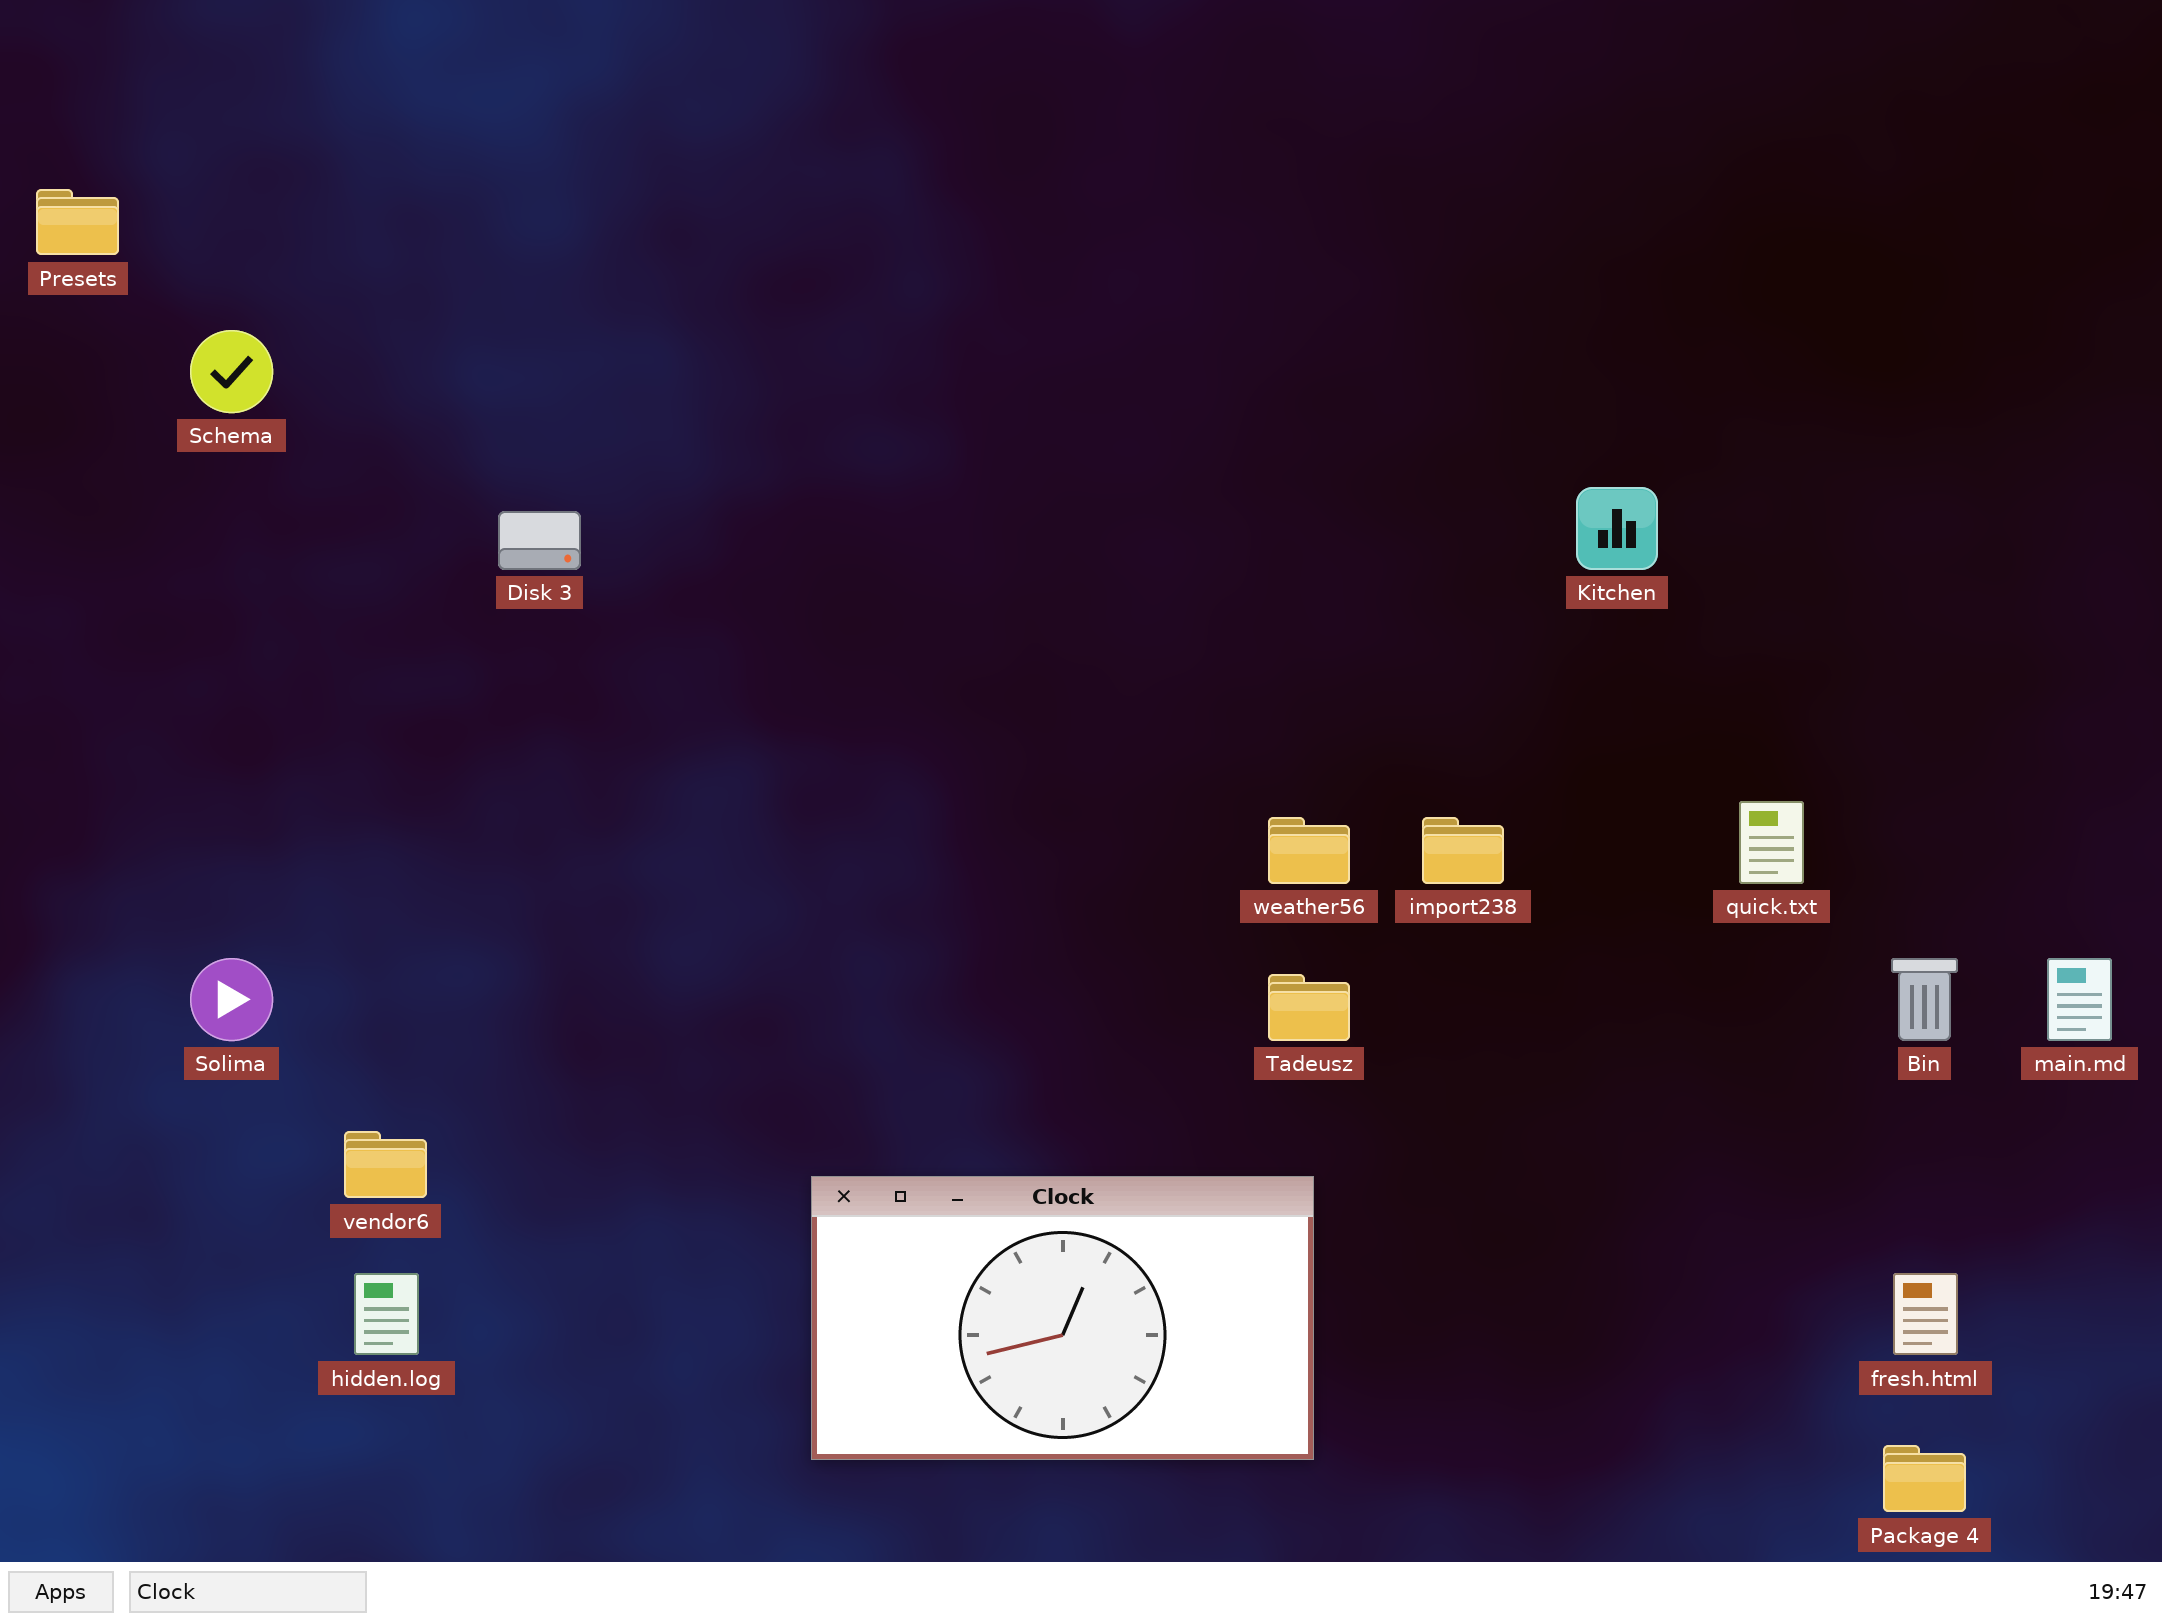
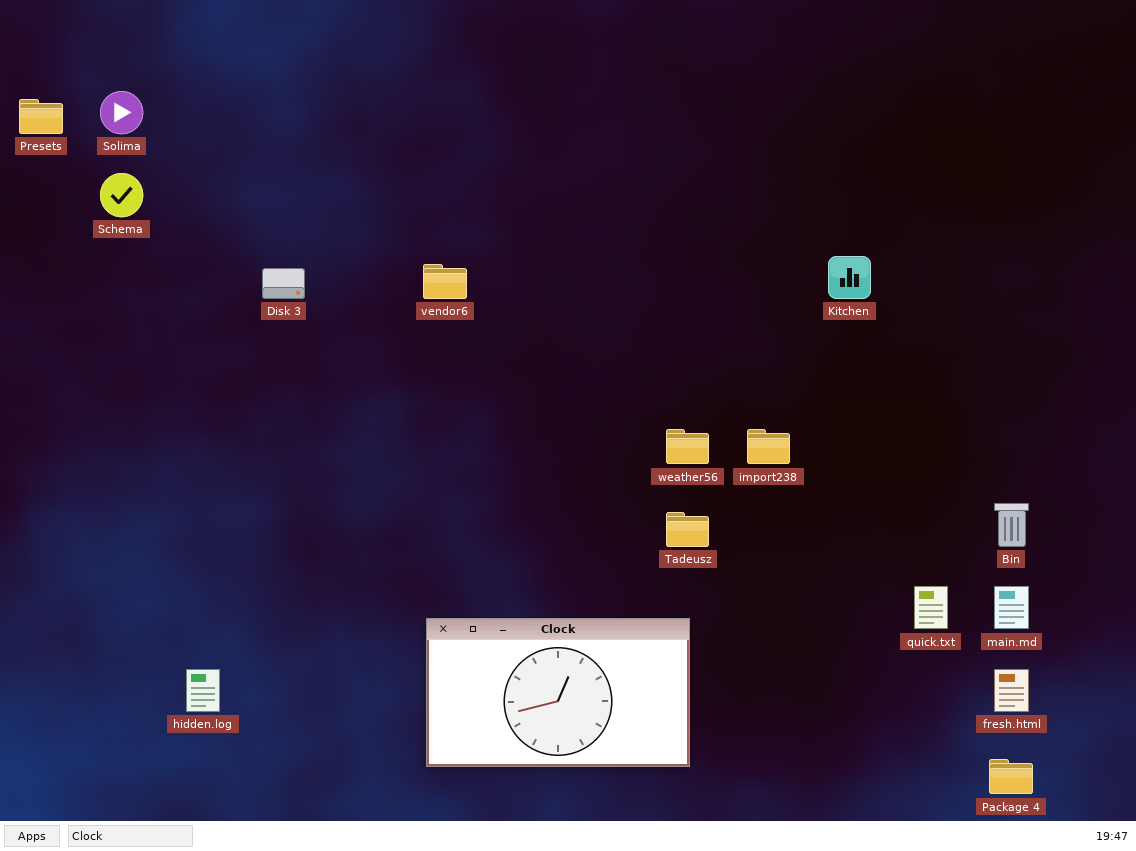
quick.txt: [1739,801,1804,884] -> [914,586,948,629], moved
Solima: [190,958,273,1041] -> [100,91,143,134], moved
main.md: [2047,958,2112,1041] -> [994,586,1029,629], moved
vendor6: [344,1131,427,1198] -> [423,264,467,299], moved

